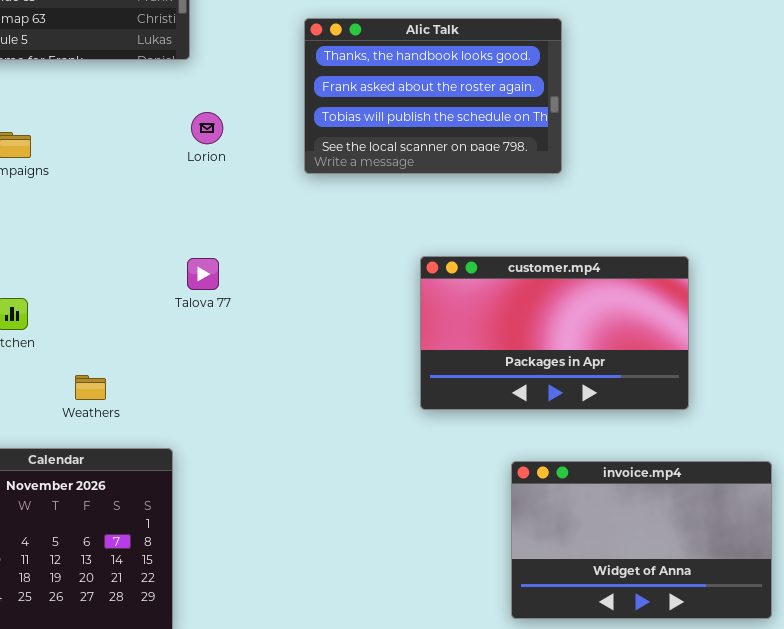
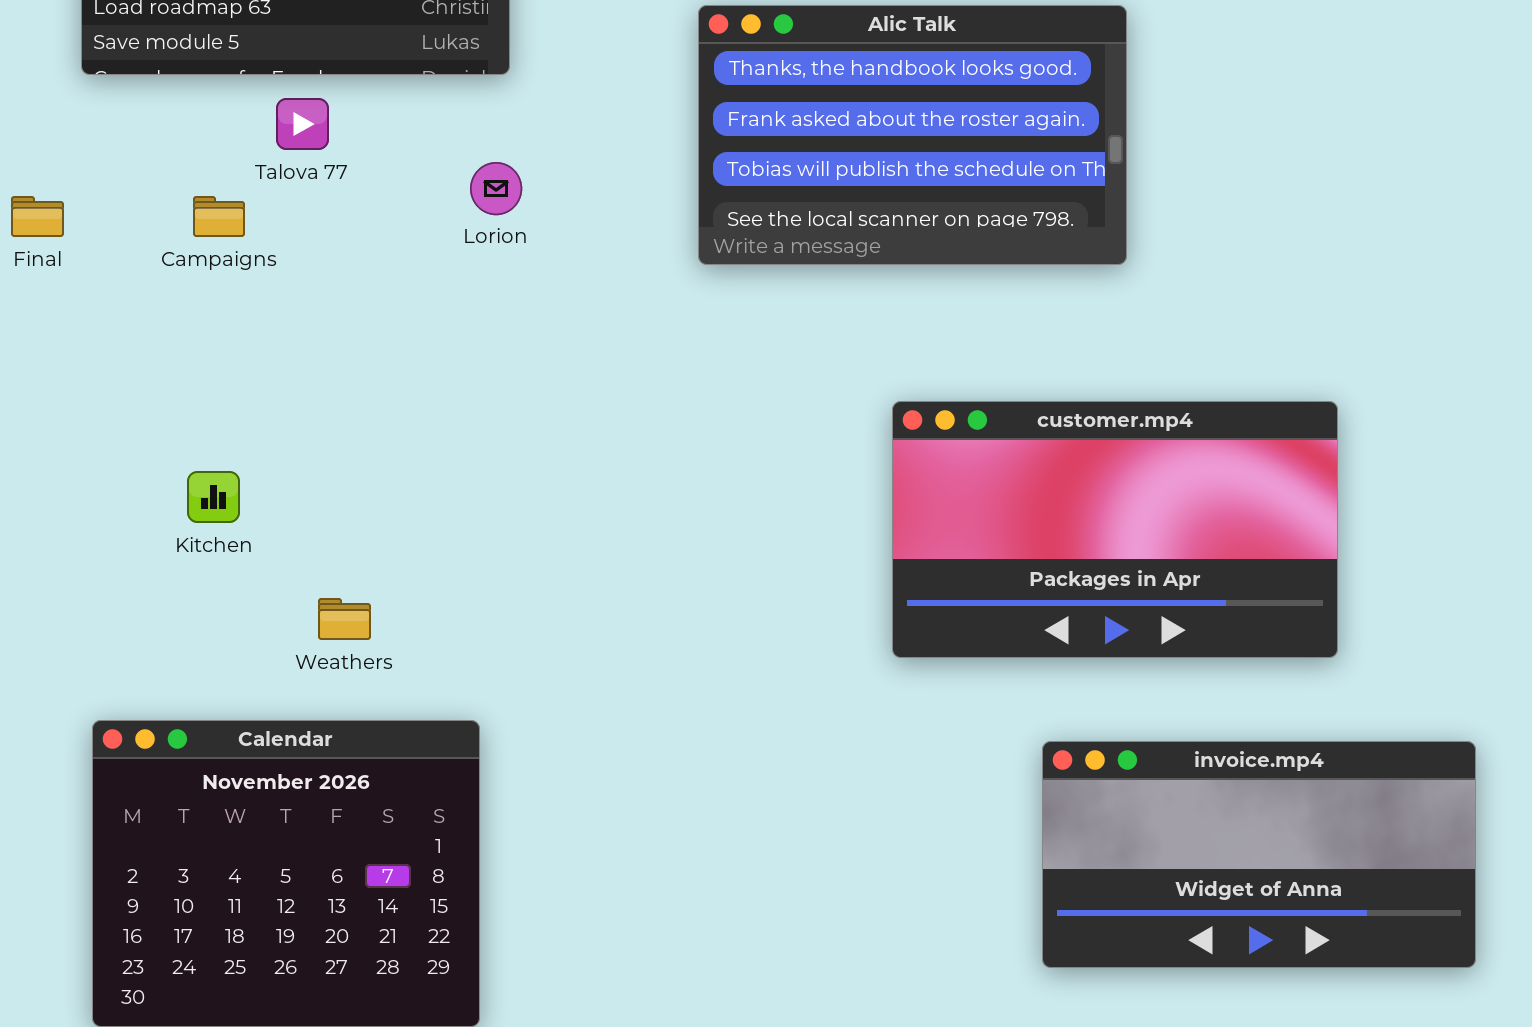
Lorion: [191,112,223,144] -> [470,162,522,215], moved
Talova 77: [187,258,219,290] -> [276,98,329,150], moved
invoice.mp4: [511,461,772,619] -> [1042,741,1476,968], resized

